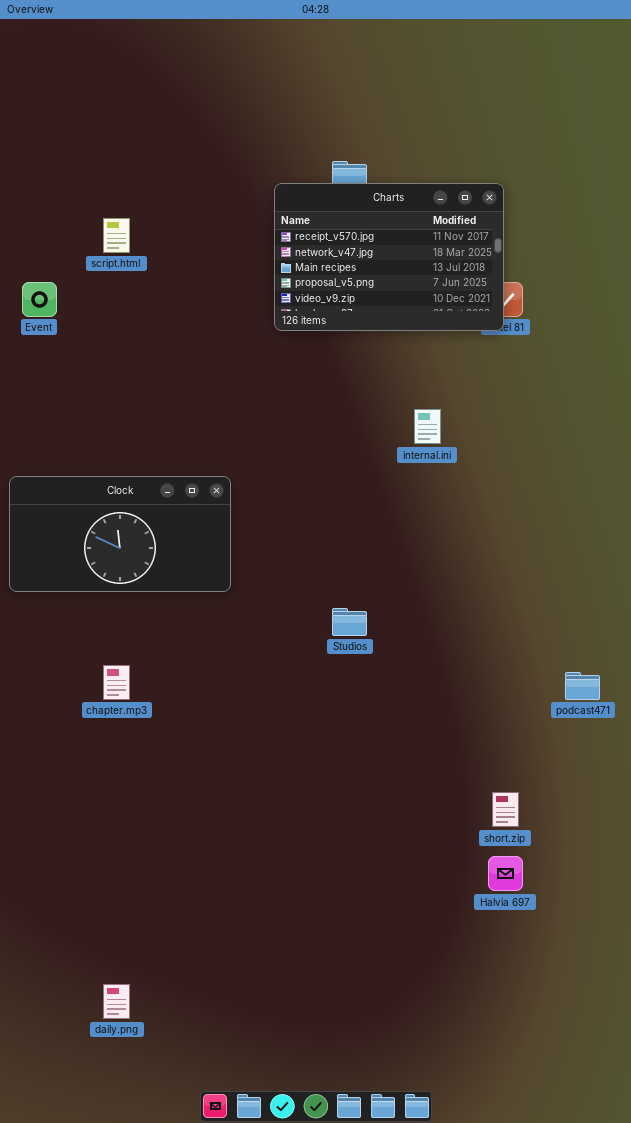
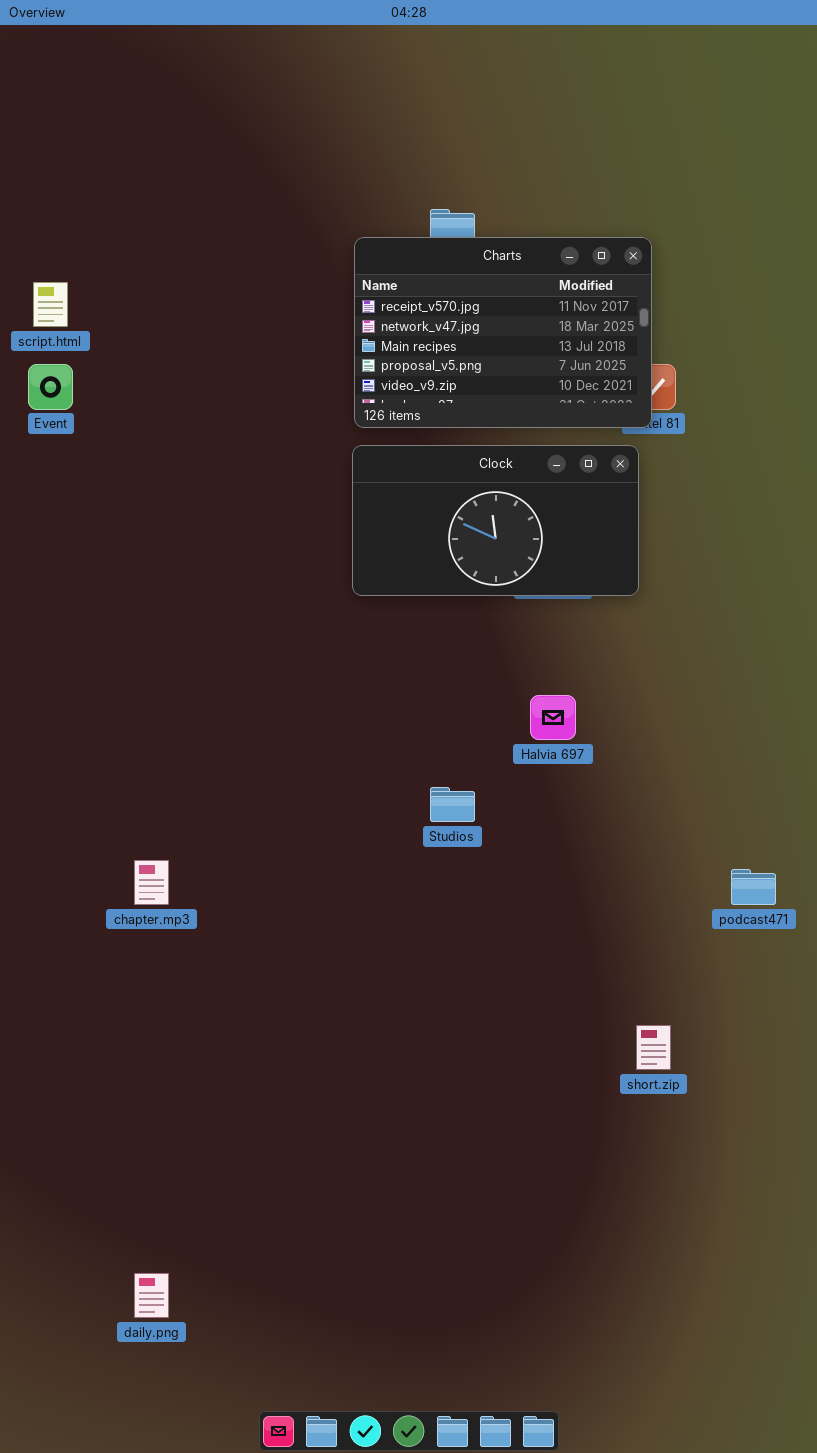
script.html: [103,218,130,253] -> [33,282,68,327], moved
Clock: [9,476,231,592] -> [352,445,639,596], moved
Halvia 697: [488,856,523,891] -> [530,695,576,740], moved

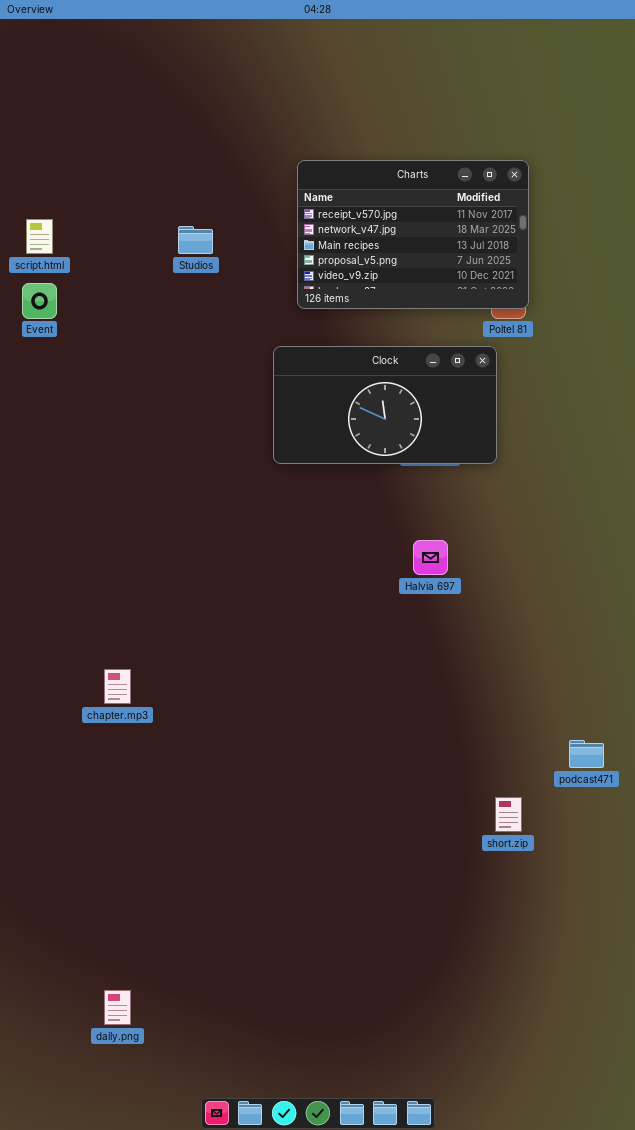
Charts: [354,237,652,428] -> [297,160,529,309], moved
Studios: [430,787,475,822] -> [178,226,213,254], moved
podcast471: [731,869,776,905] -> [569,740,604,768], moved

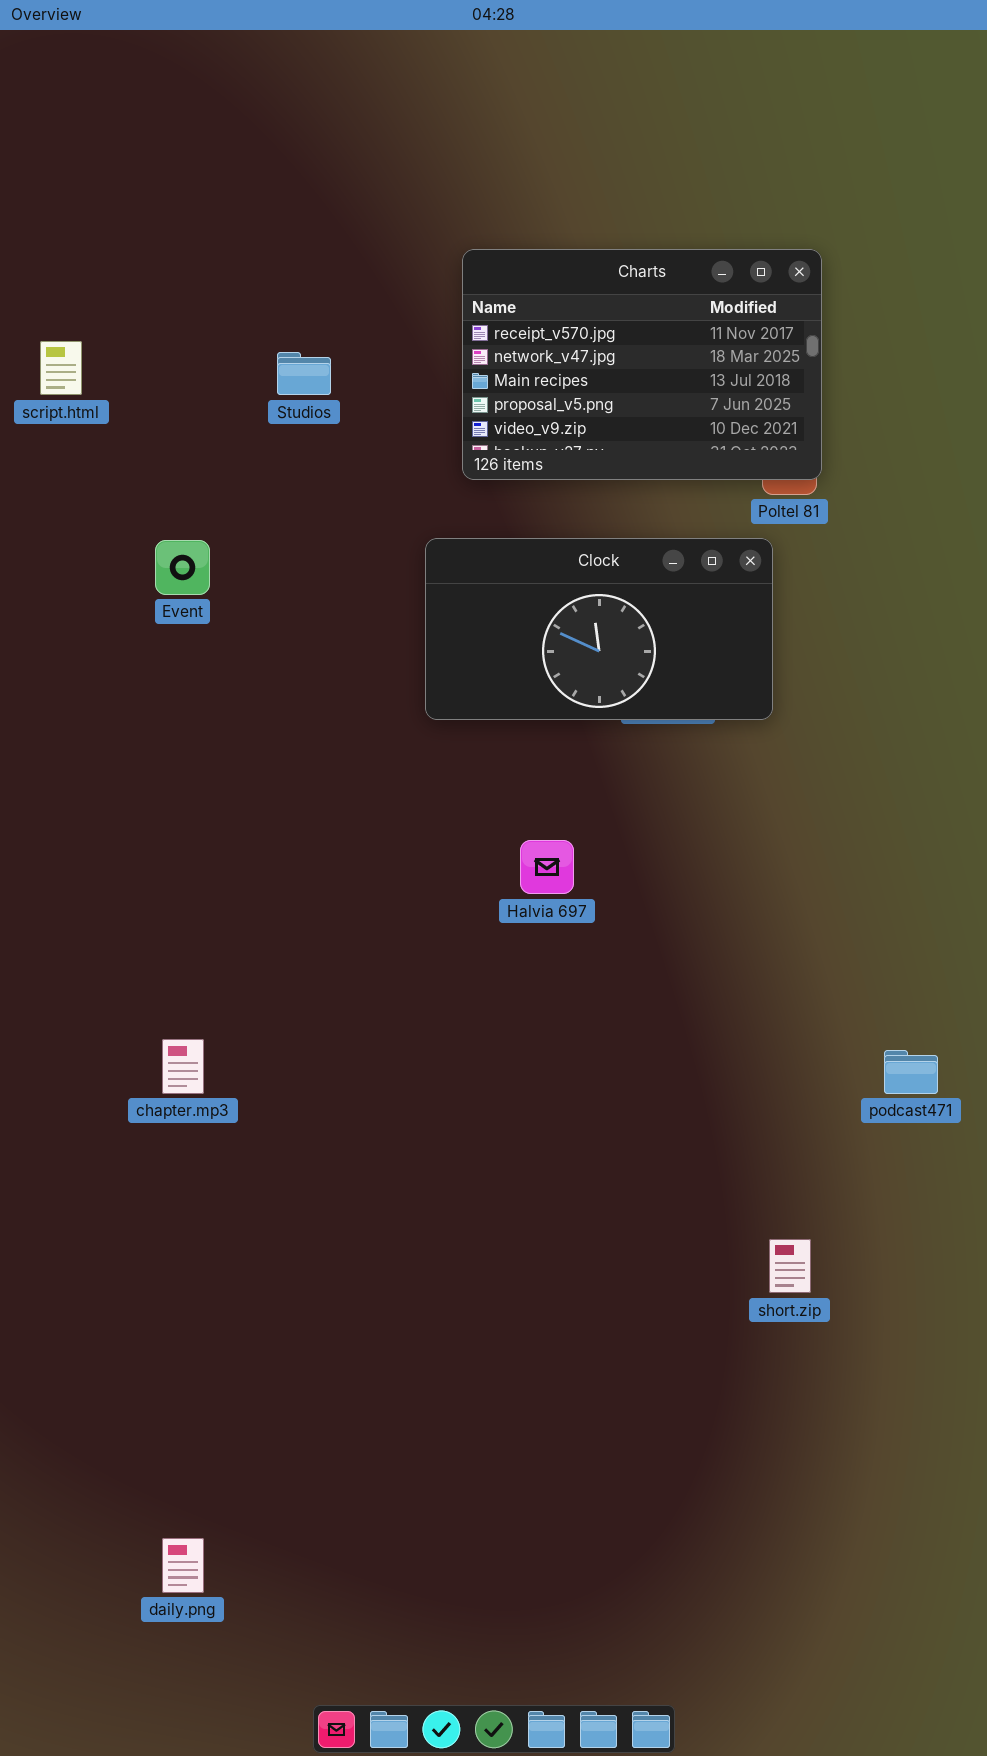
Event: [22,283,57,319] -> [155,540,210,595], moved
Halvia 697: [413,540,448,575] -> [520,840,574,894], moved
podcast471: [569,740,604,768] -> [884,1050,938,1094], moved

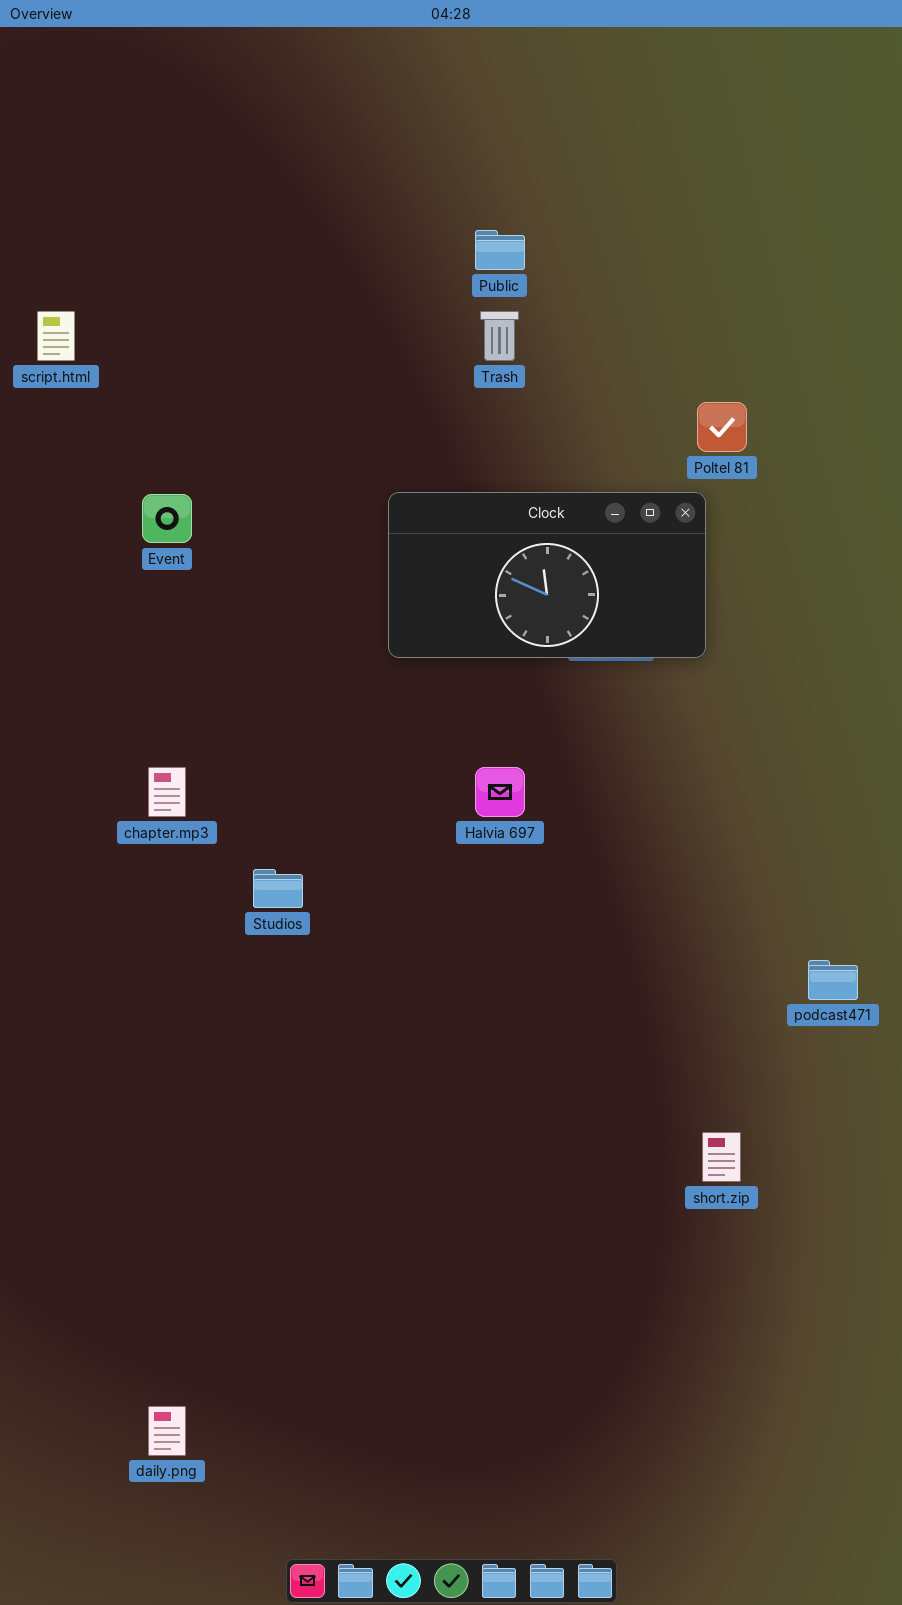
Charts: [462,249,822,480] -> none, closed
Studios: [277,352,331,395] -> [253,869,303,908], moved
chapter.mp3: [162,1039,204,1094] -> [148,767,186,817], moved

